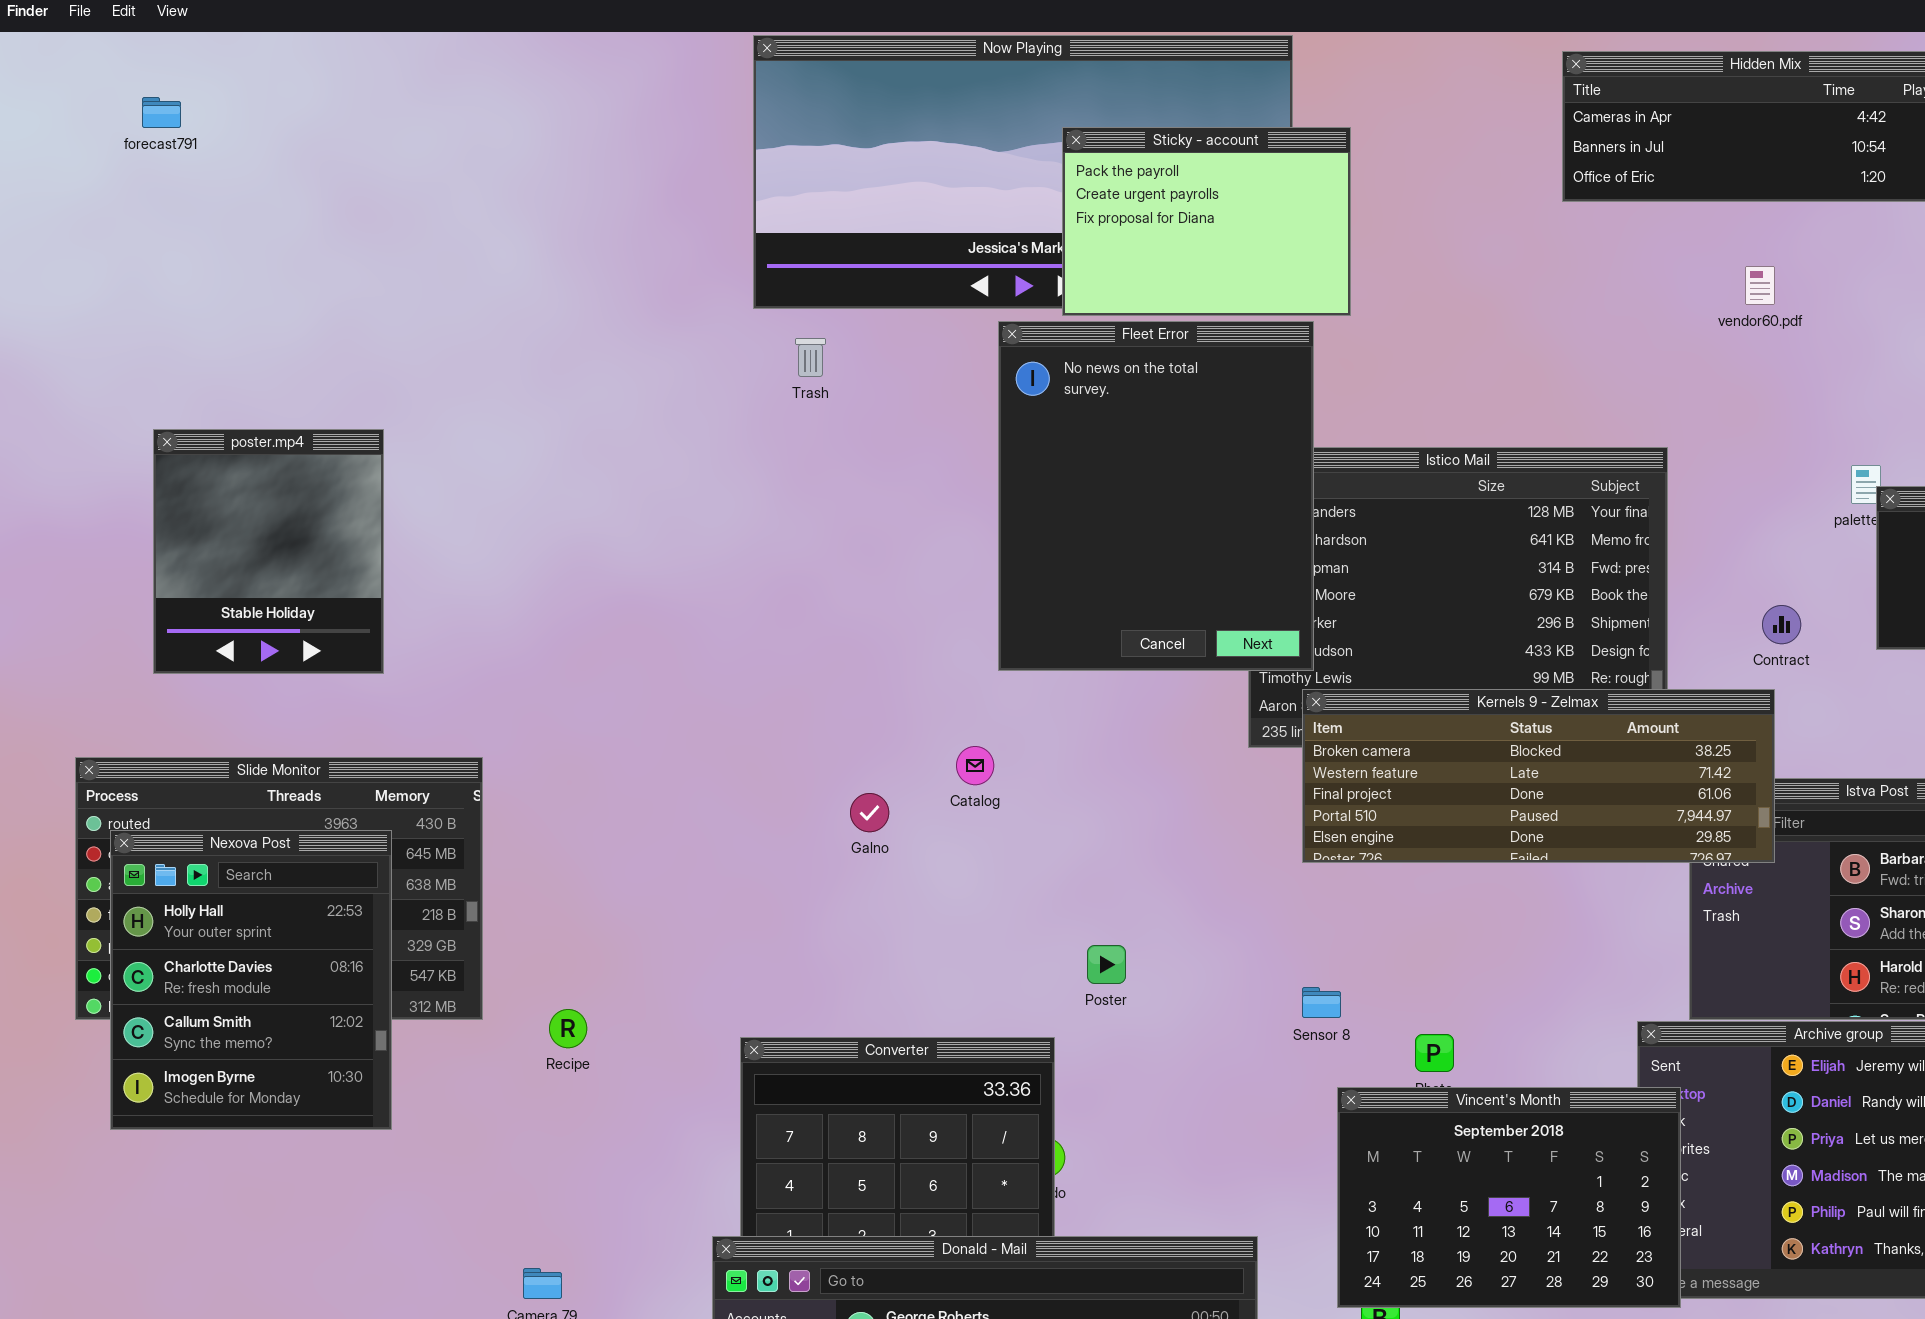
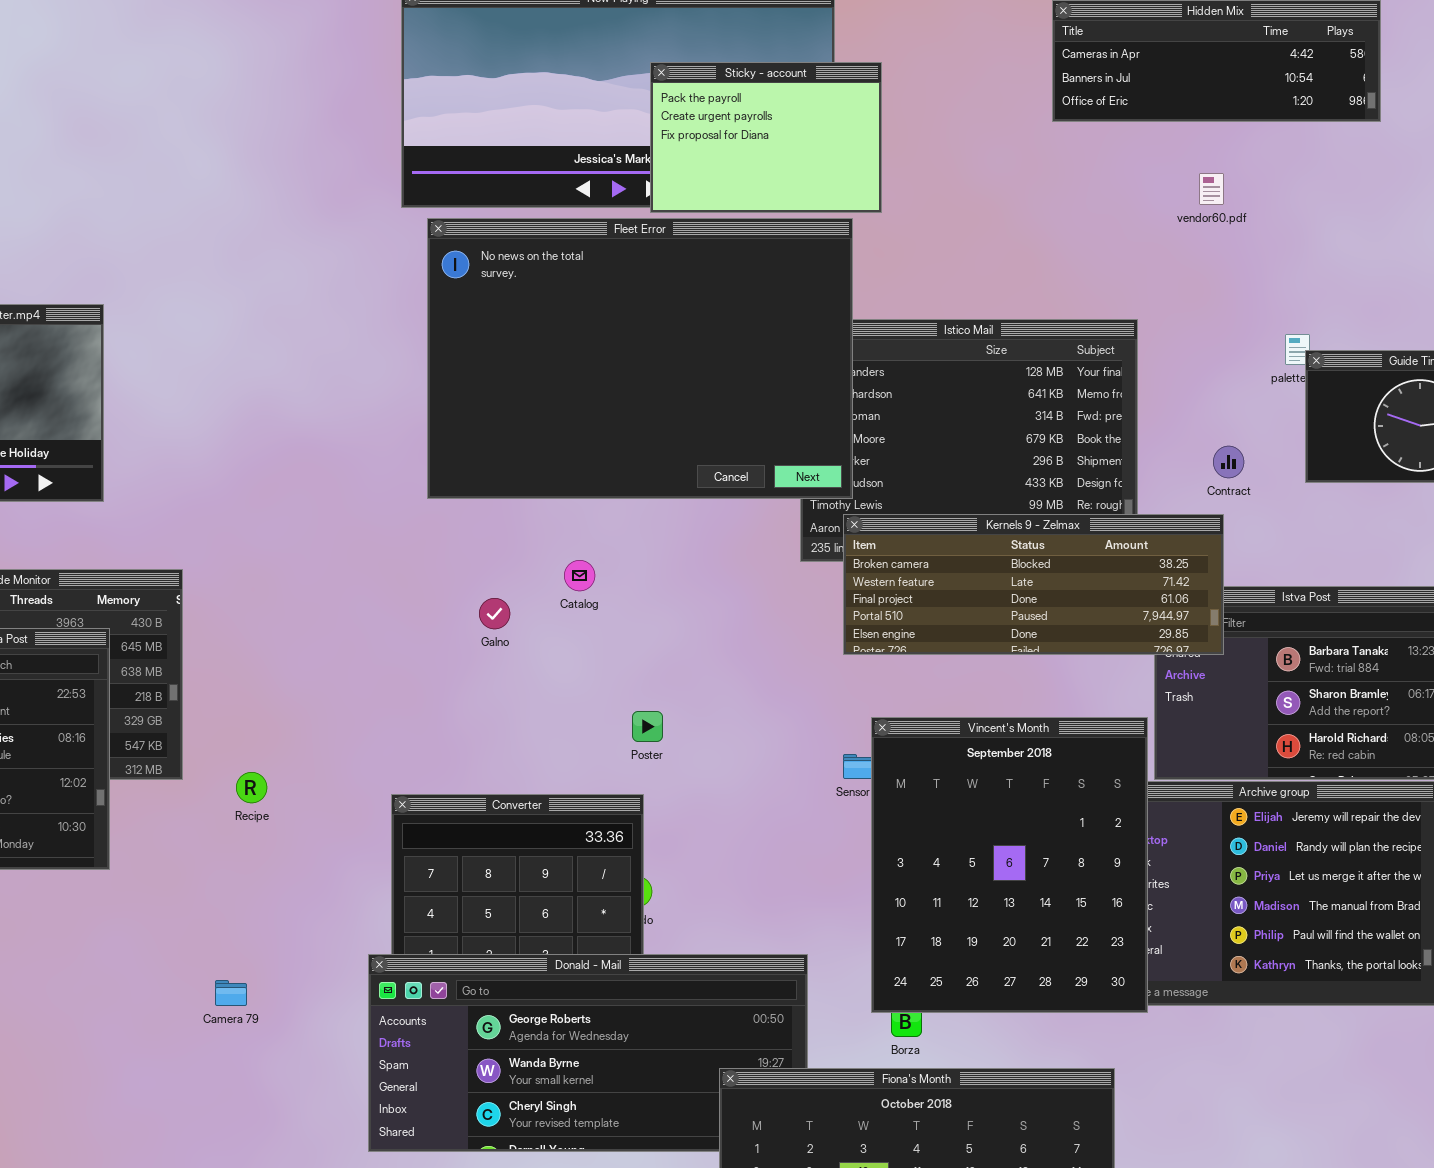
Fleet Error: [998,321,1314,671] -> [427,218,853,499], resized
Poster: [1087,945,1126,984] -> [632,711,663,742], moved
Vincent's Month: [1337,1087,1681,1308] -> [871,717,1148,1013], resized

